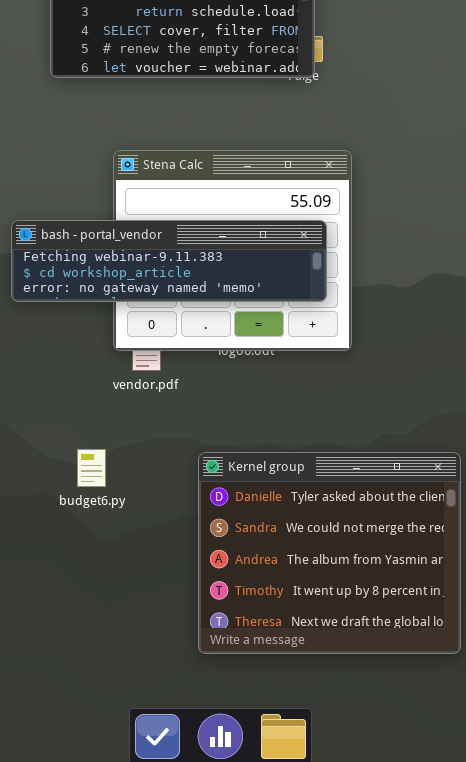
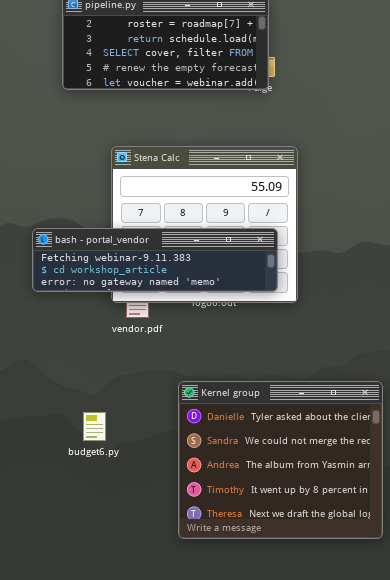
bash - portal_vendor: [11,220,327,302] -> [32,228,278,292], moved
budget6.py: [77,449,106,487] -> [83,412,106,441], moved

